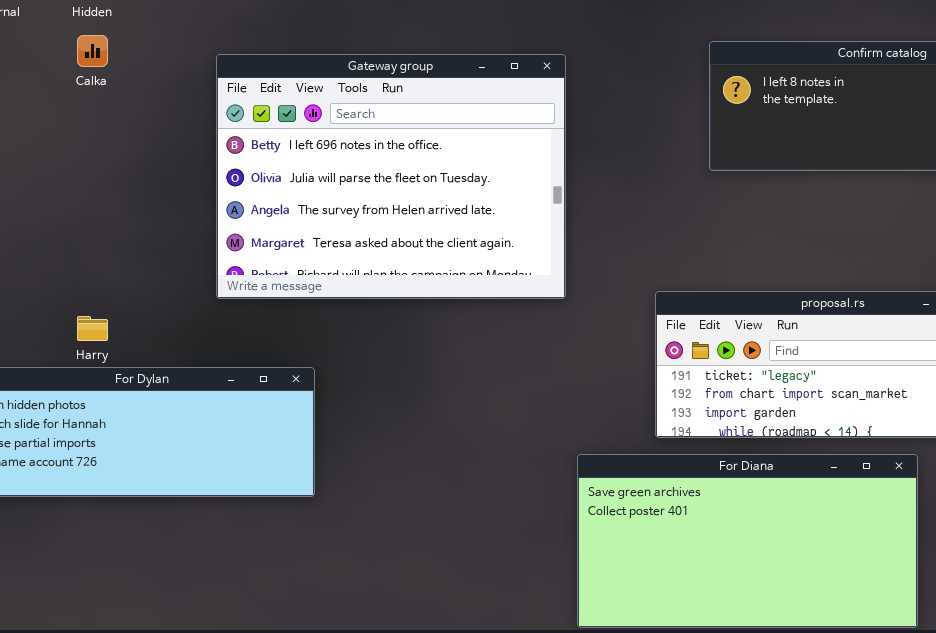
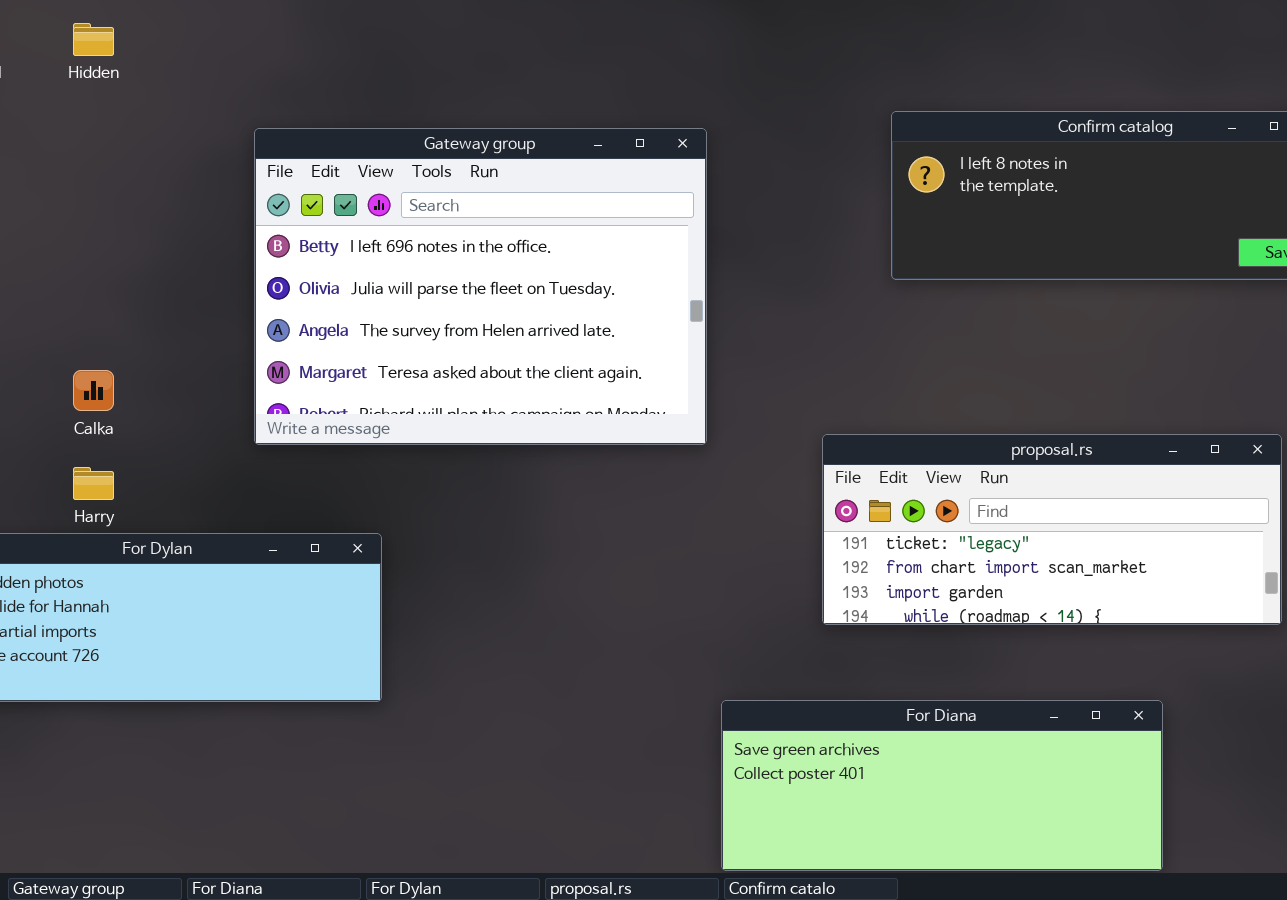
Calka: [77,35,108,67] -> [73,370,114,411], moved
For Diana: [577,454,918,628] -> [721,700,1163,871], resized

